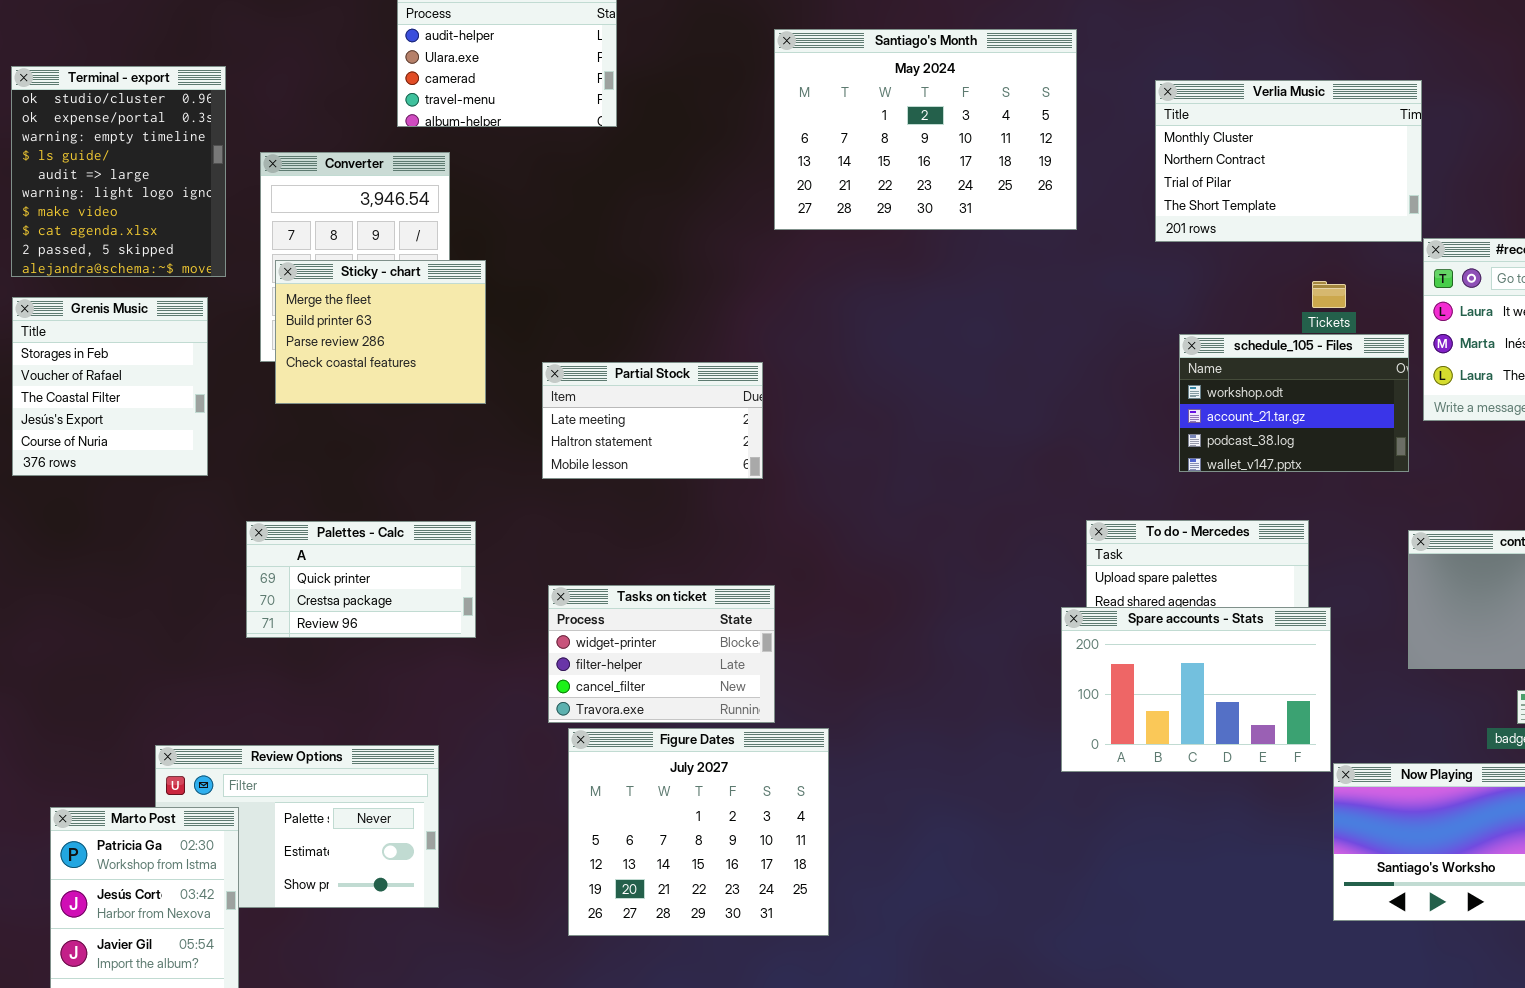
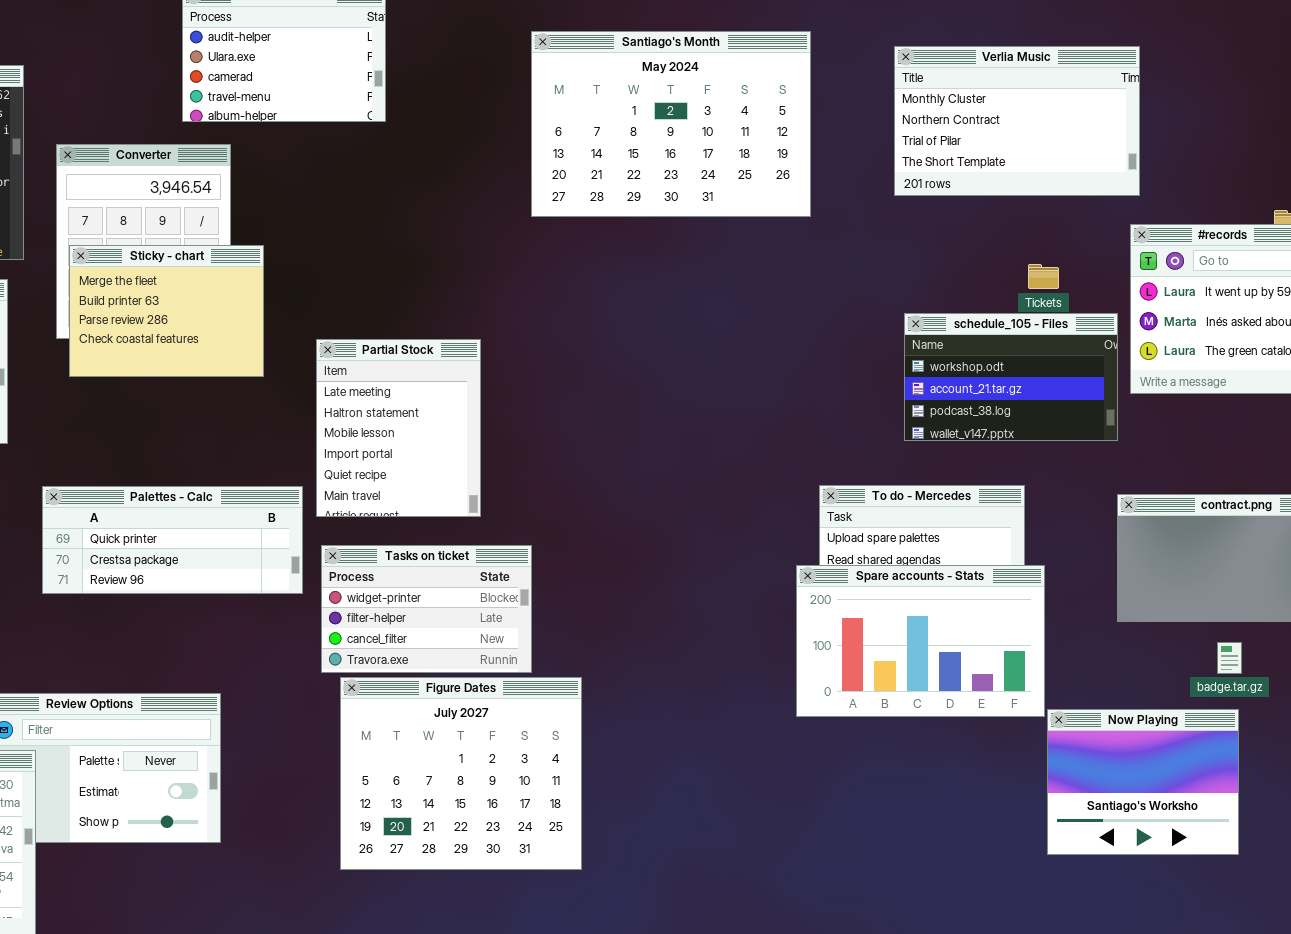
Verlia Music: [1155,80,1422,242] -> [894,46,1140,196], moved
Partial Stock: [542,362,763,479] -> [316,339,481,517], resized
Palettes - Calc: [246,521,476,638] -> [42,486,303,594], resized

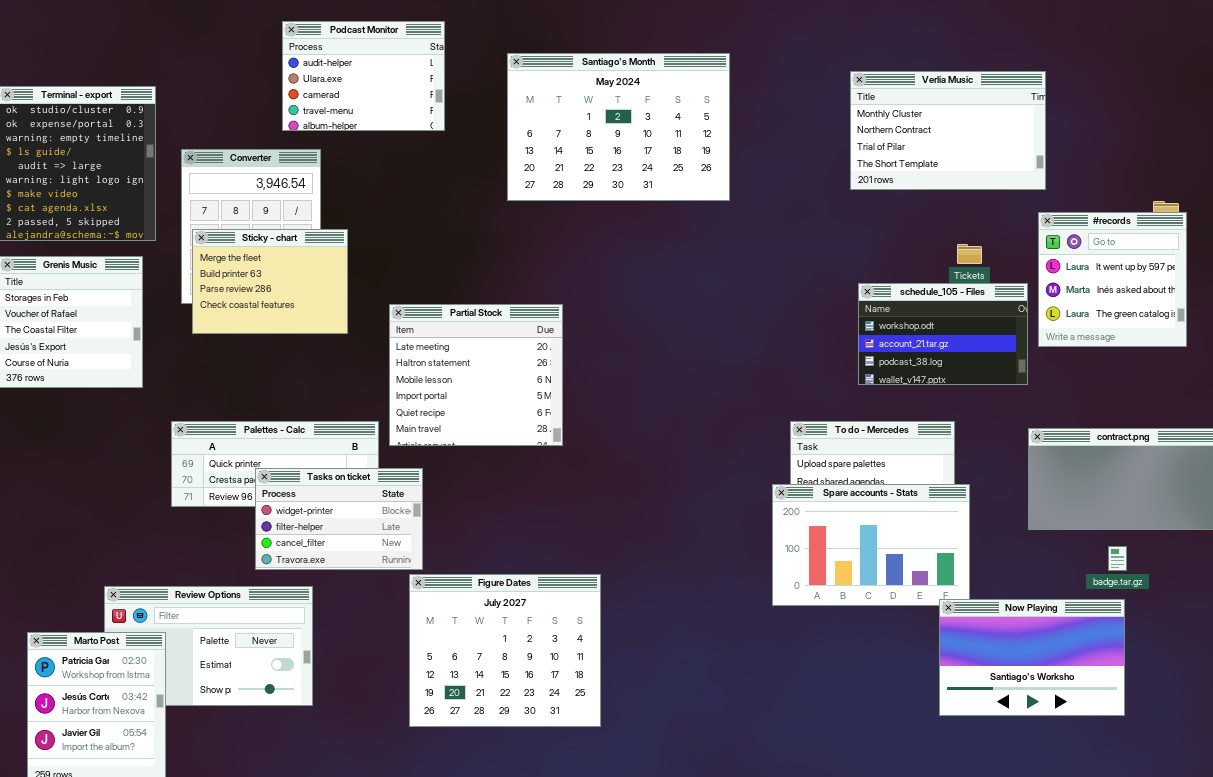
Santiago's Month: [531,31,811,217] -> [507,53,730,201], moved
Partial Stock: [316,339,481,517] -> [389,304,563,446], resized
Tasks on ticket: [321,545,532,673] -> [255,468,423,570], moved
Now Playing: [1047,709,1239,855] -> [939,599,1125,716], resized

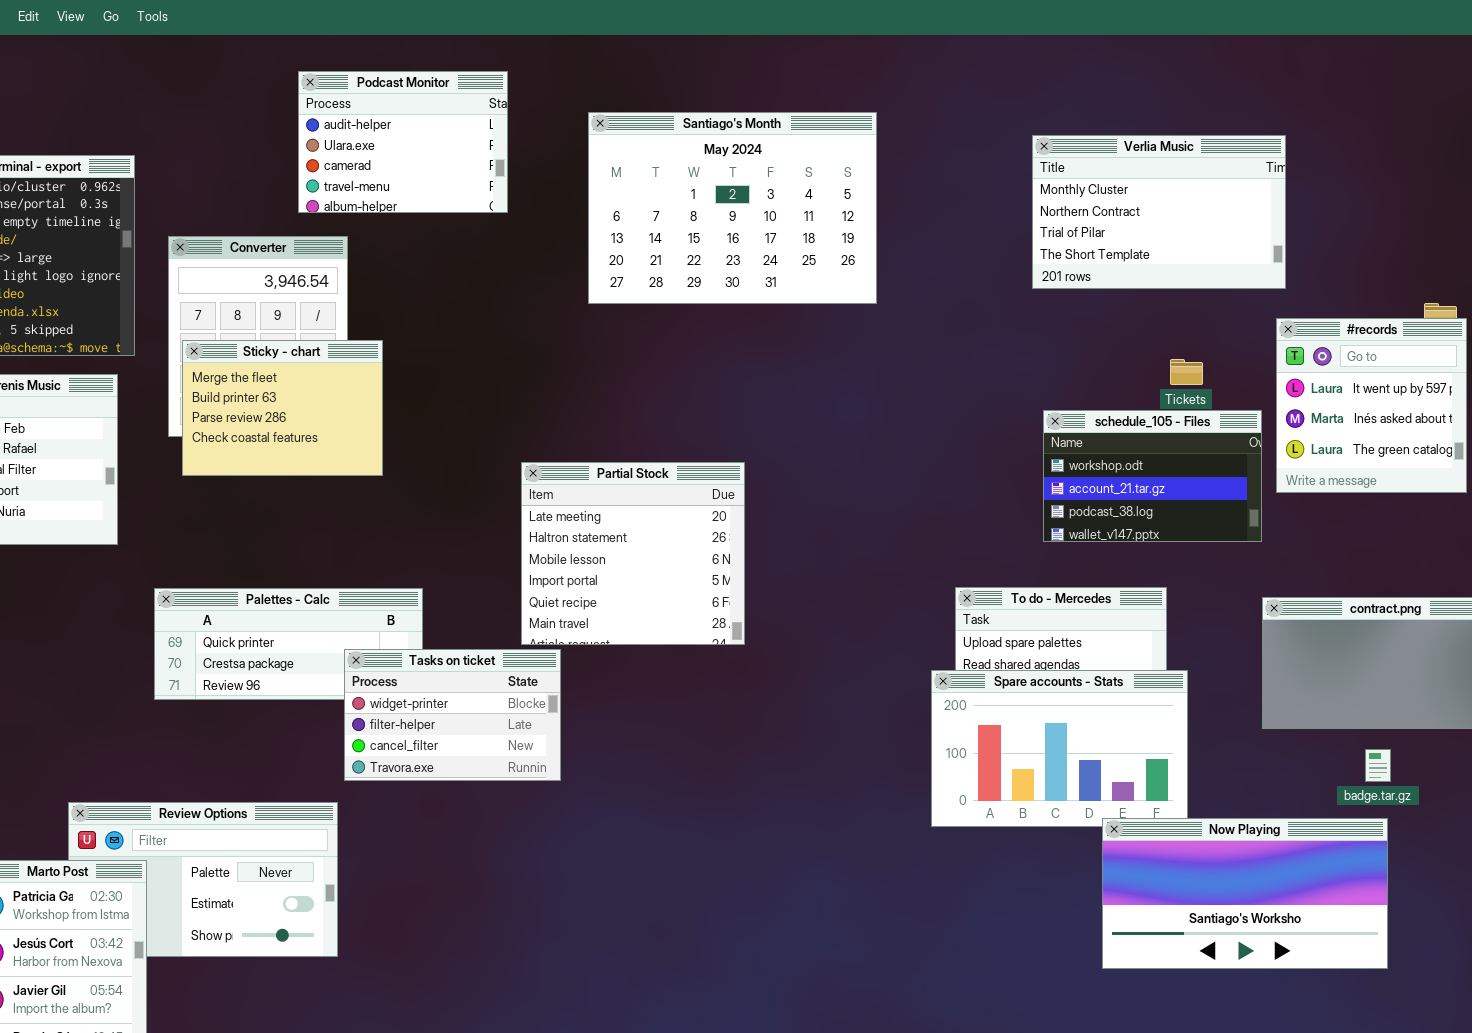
Partial Stock: [389,304,563,446] -> [521,462,745,645], moved
Tasks on ticket: [255,468,423,570] -> [344,649,561,781], moved
Figure Dates: [409,574,601,727] -> none, closed
Now Playing: [939,599,1125,716] -> [1102,818,1388,969], resized

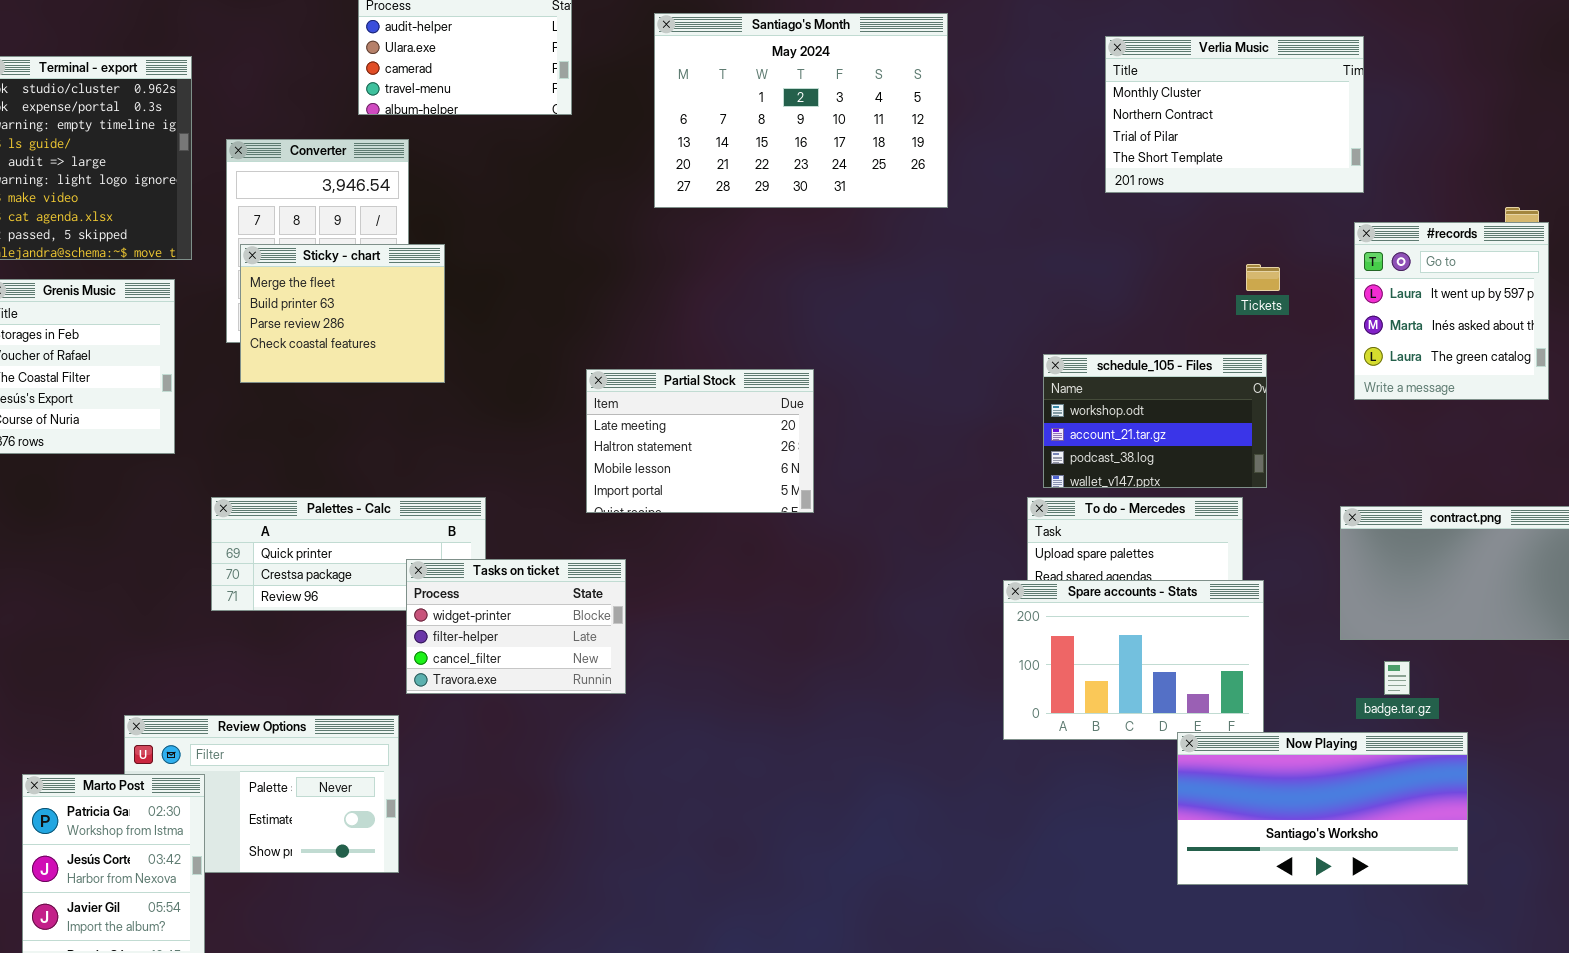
schedule_105 - Files: [1043,410,1262,542] -> [1043,354,1267,488], moved
Partial Stock: [521,462,745,645] -> [586,369,814,513], resized
badge.tar.gz: [1365,749,1391,782] -> [1384,661,1410,695], moved

